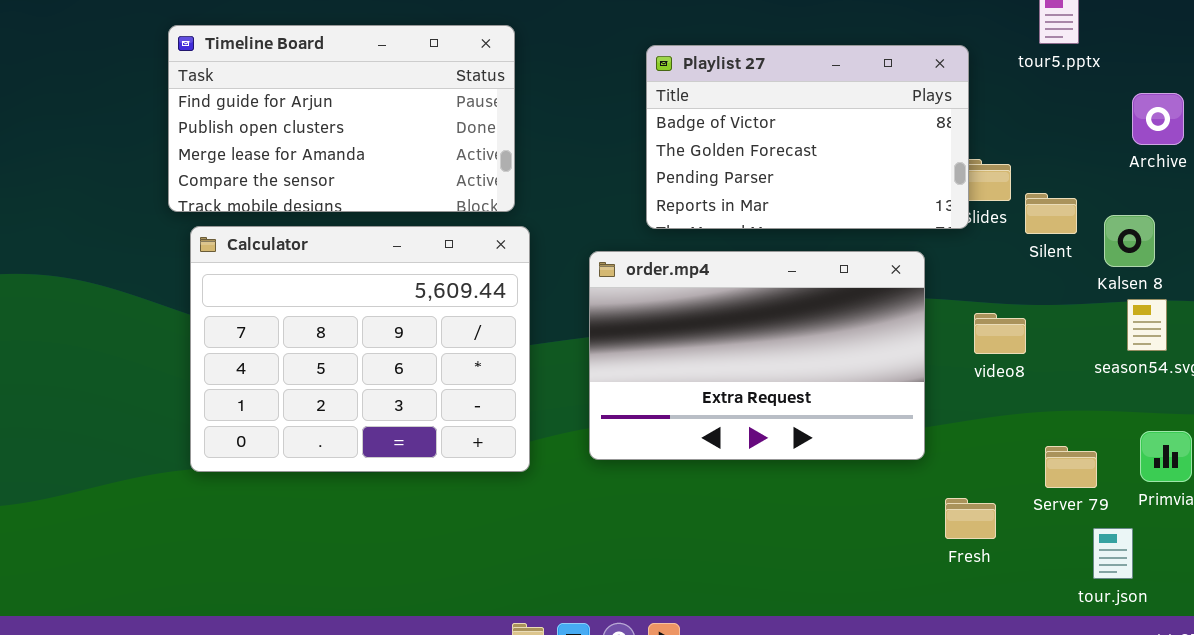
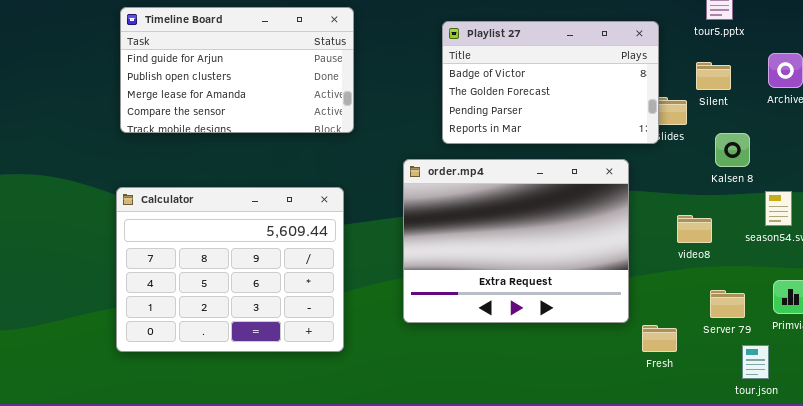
Silent: [1025,193,1077,234] -> [696,62,731,90], moved
Kalsen 8: [1104,215,1155,267] -> [715,133,750,167], moved
Calculator: [190,226,530,472] -> [116,187,344,352], moved
order.mp4: [589,251,925,460] -> [403,159,629,323], resized
video8: [974,313,1026,354] -> [677,215,712,243], moved

